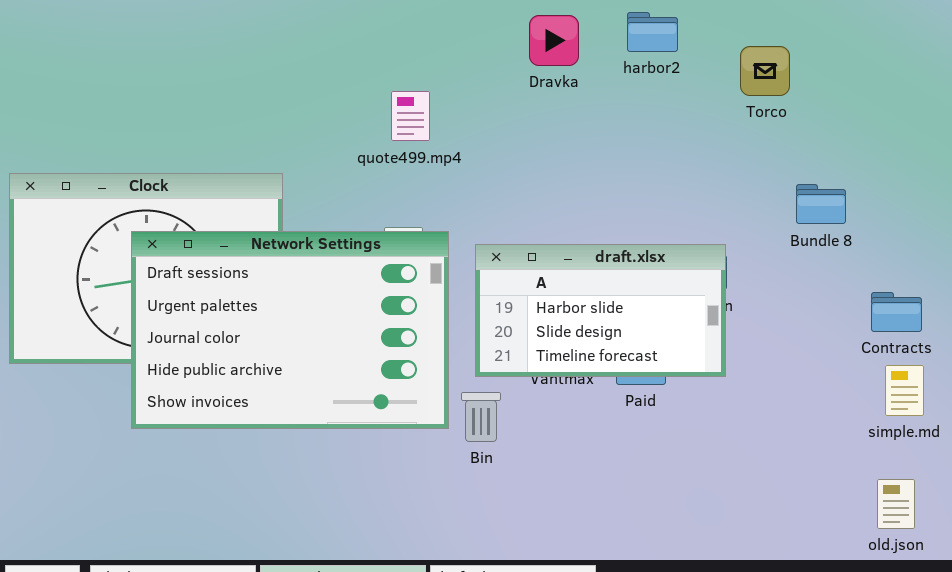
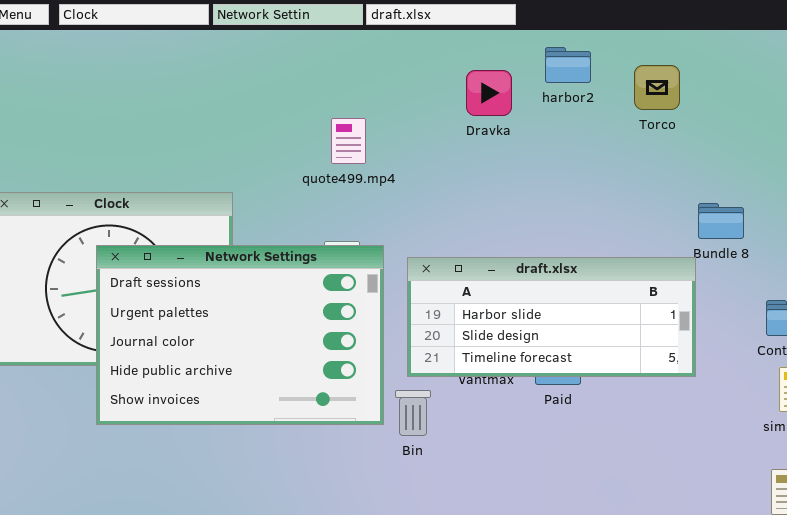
Dravka: [529,15,579,66] -> [466,70,512,116], moved
Torco: [740,46,790,96] -> [634,65,680,110], moved
draft.xlsx: [475,244,726,377] -> [407,257,696,377], resized

